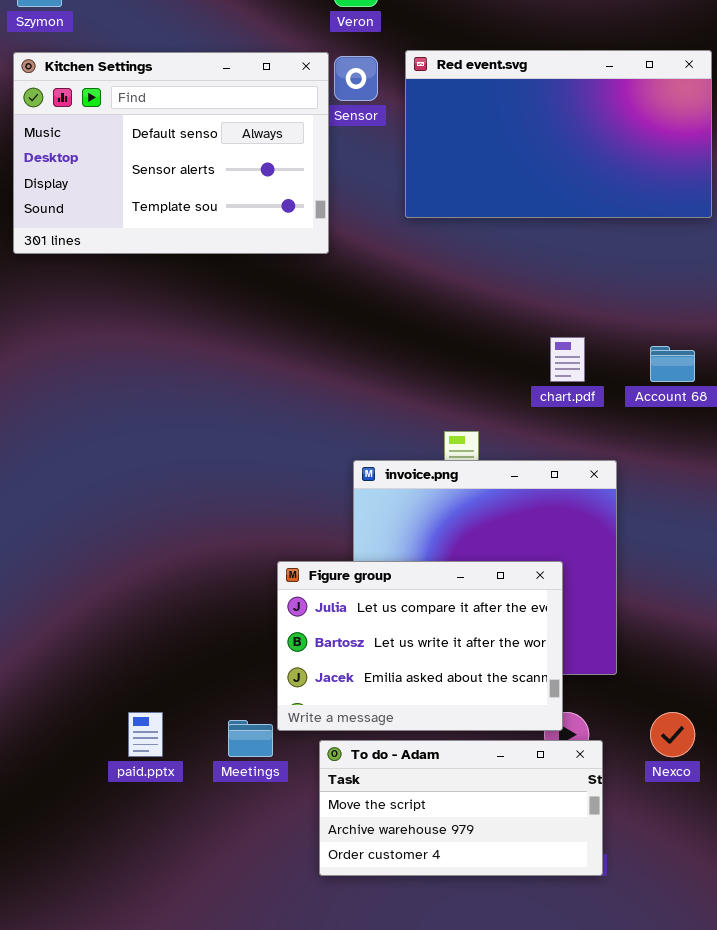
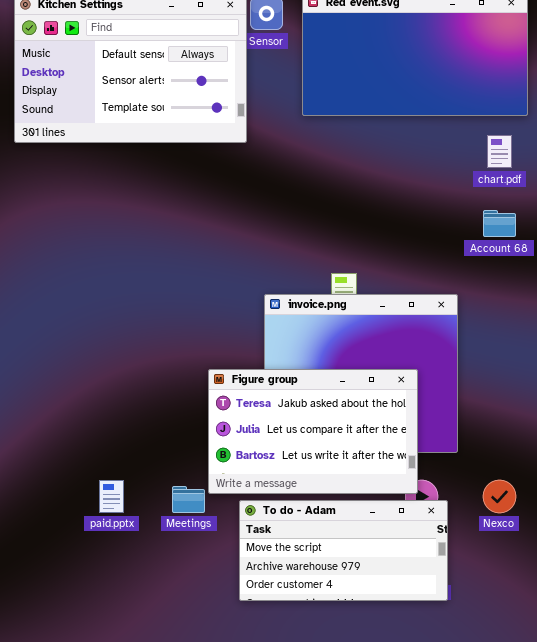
chart.pdf: [550,337,585,382] -> [487,135,512,168], moved
Figure group: [277,561,563,731] -> [208,369,418,494], scrolled up 1 row

